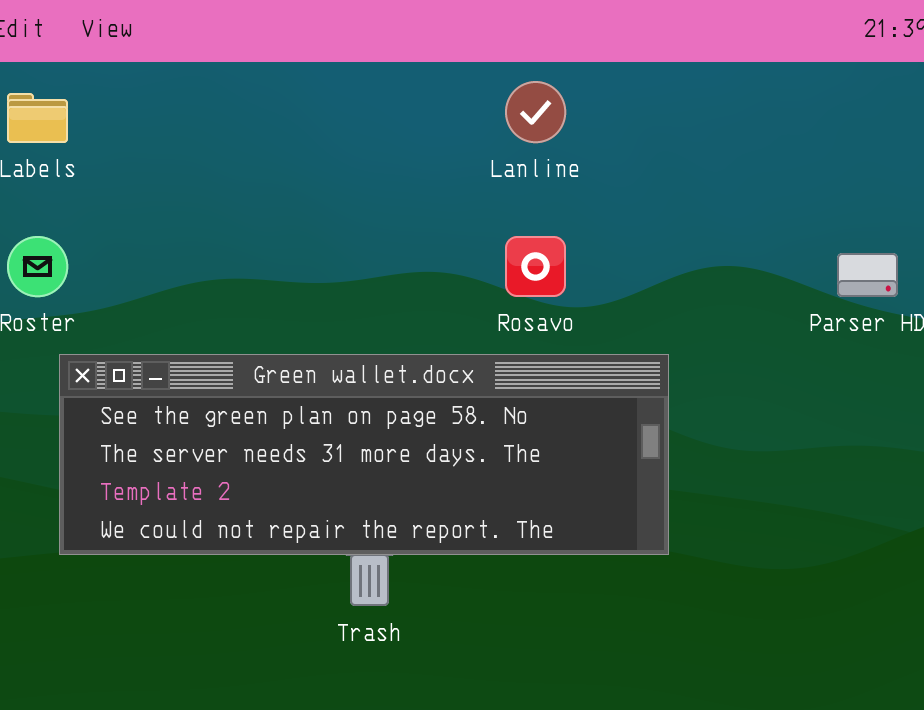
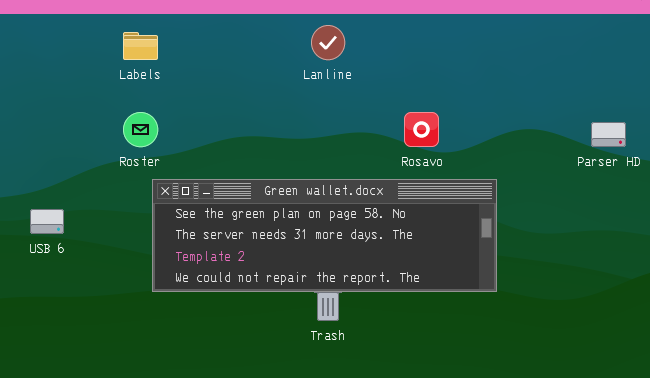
Lanline: [505,81,566,143] -> [311,25,345,60], moved

